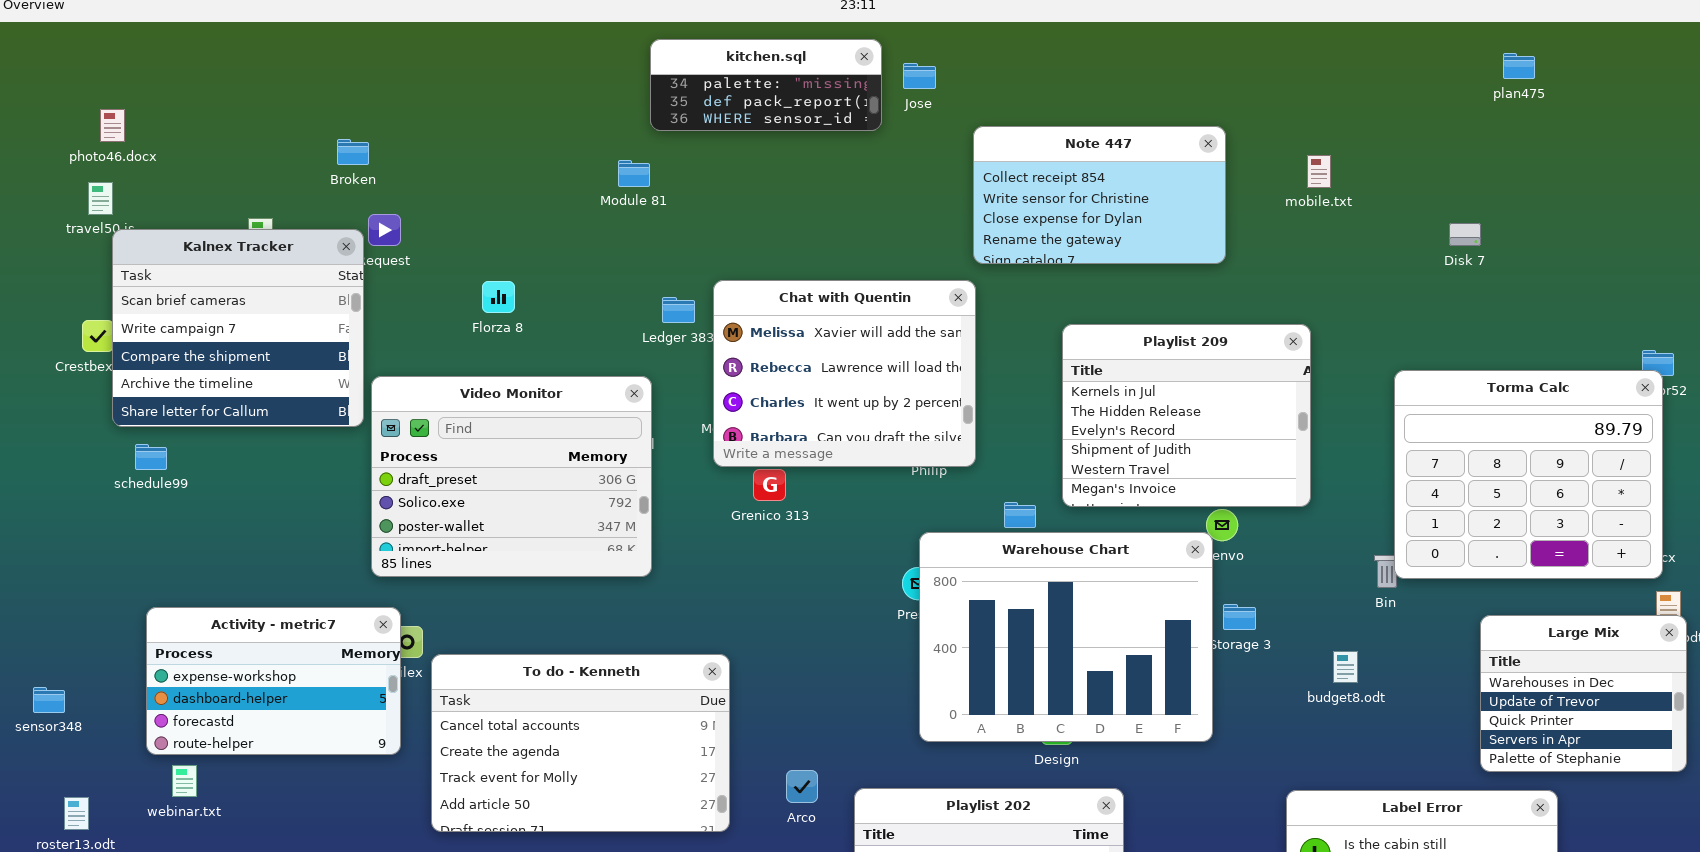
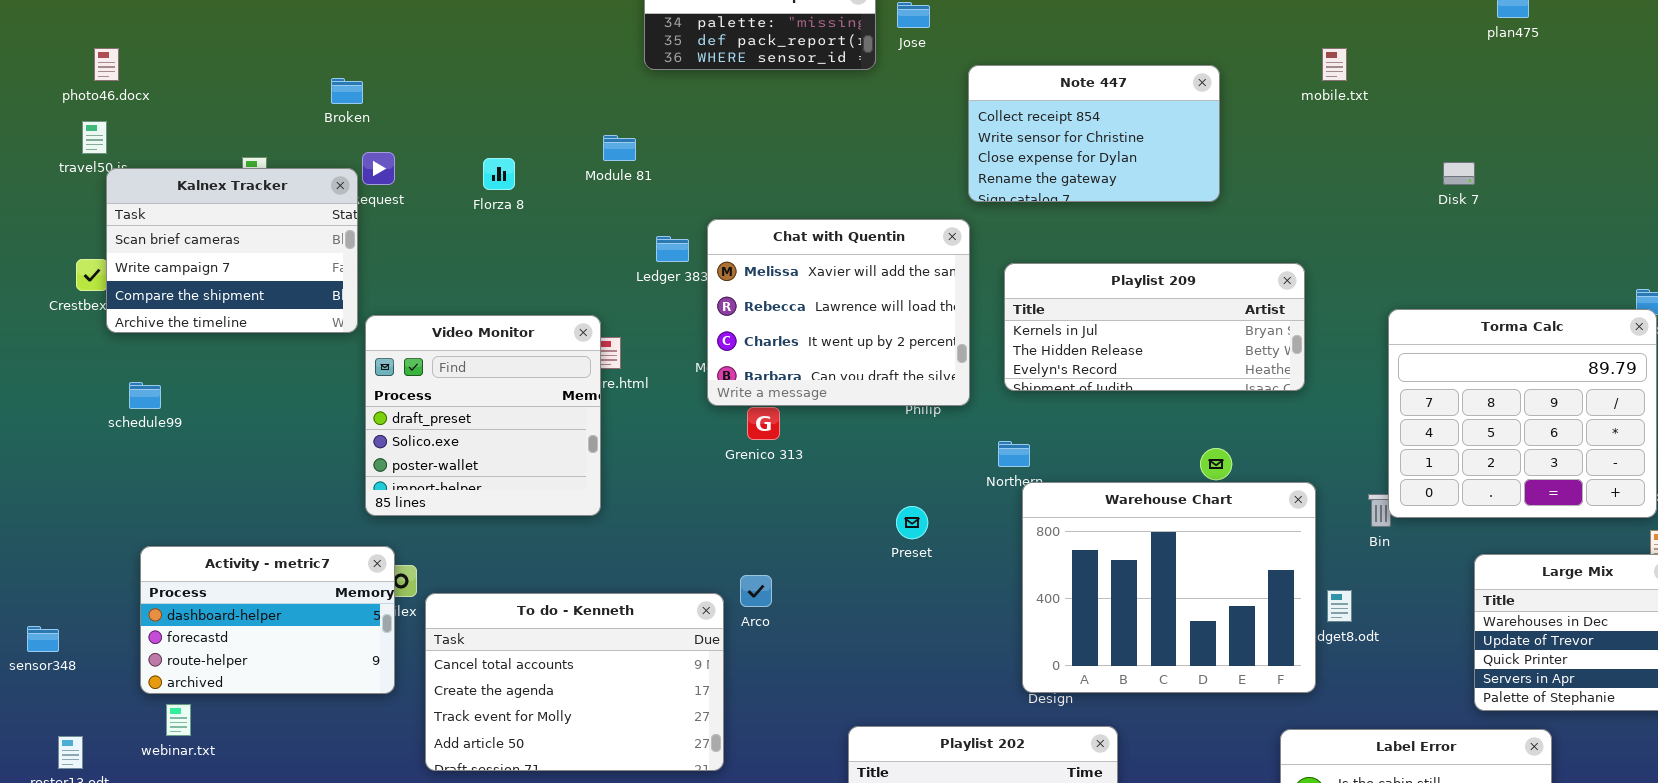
mobile.txt: [1307,155,1331,188] -> [1322,48,1347,81], moved
Module 81: [618,160,650,187] -> [603,135,636,161], moved
Kalnex Tracker: [112,229,364,427] -> [106,168,358,333], resized
Florza 8: [482,281,515,313] -> [483,158,515,190], moved
Playlist 209: [1062,324,1311,507] -> [1004,263,1305,391], resized
Video Monitor: [371,376,652,577] -> [365,315,601,516], resized
Warehouse Chart: [919,532,1213,742] -> [1022,482,1316,693], moved
Activity - metric7: [146,607,401,755] -> [140,546,395,694], scrolled down 1 row
Arco: [786,770,818,803] -> [740,575,772,607], moved

